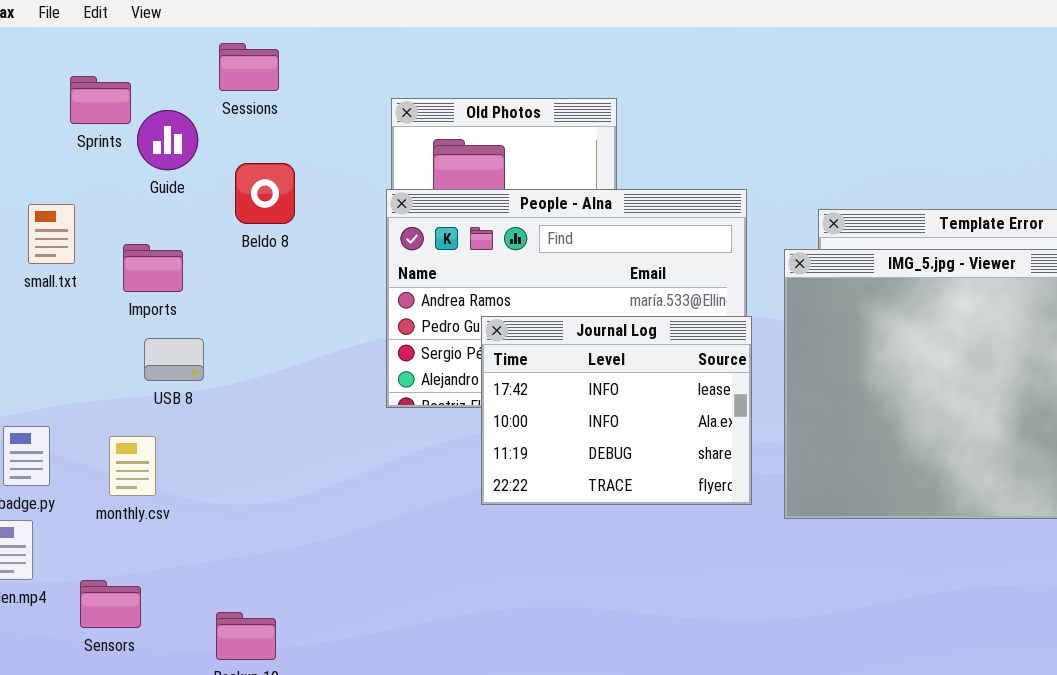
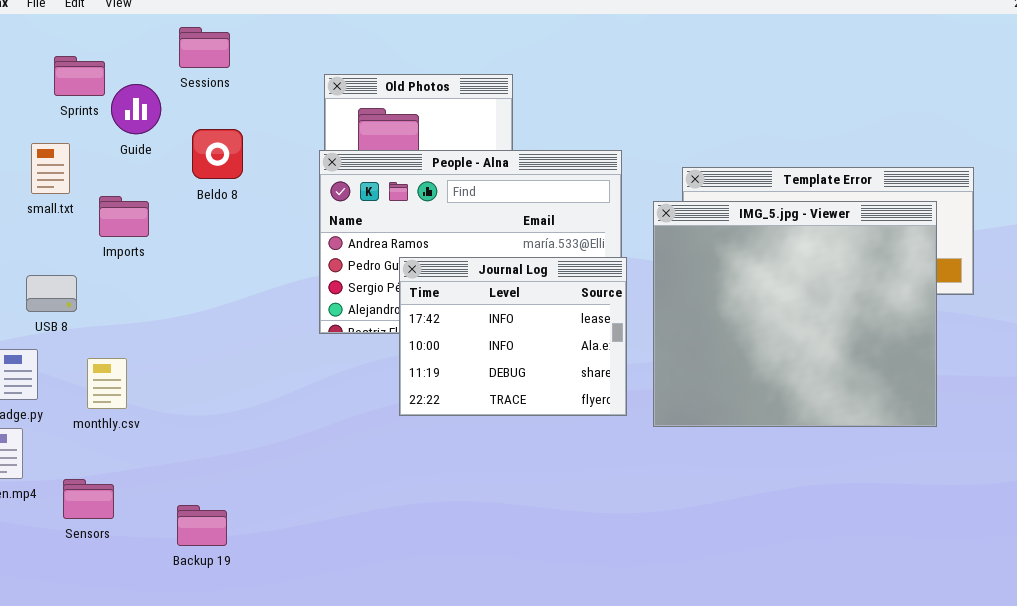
small.txt: [28,204,75,264] -> [31,143,70,194], moved
USB 8: [144,338,204,381] -> [26,275,77,312], moved

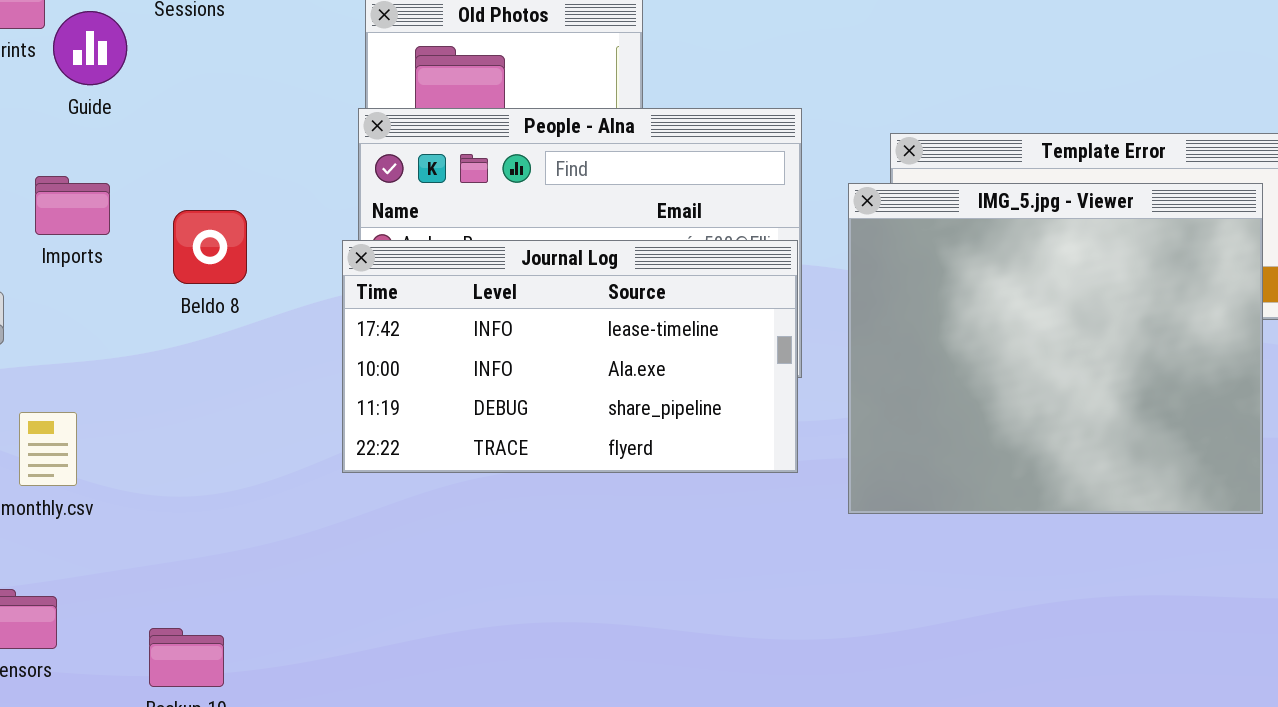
Beldo 8: [192,129,243,179] -> [173,210,247,284], moved
Journal Log: [399,257,627,416] -> [342,240,798,473], moved, resized

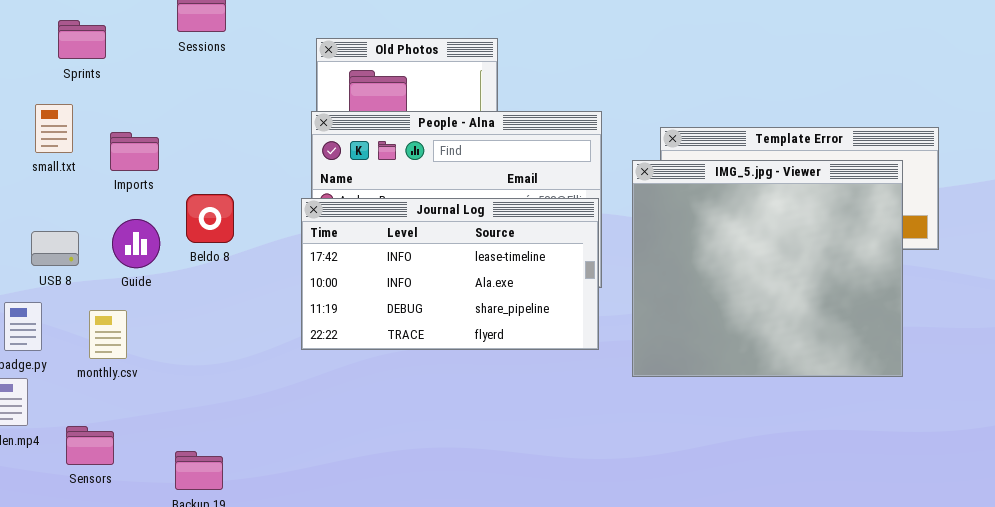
Guide: [53,11,127,85] -> [112,219,160,268], moved
Imports: [35,176,110,235] -> [110,132,159,171], moved
Beldo 8: [173,210,247,284] -> [186,194,234,243], moved

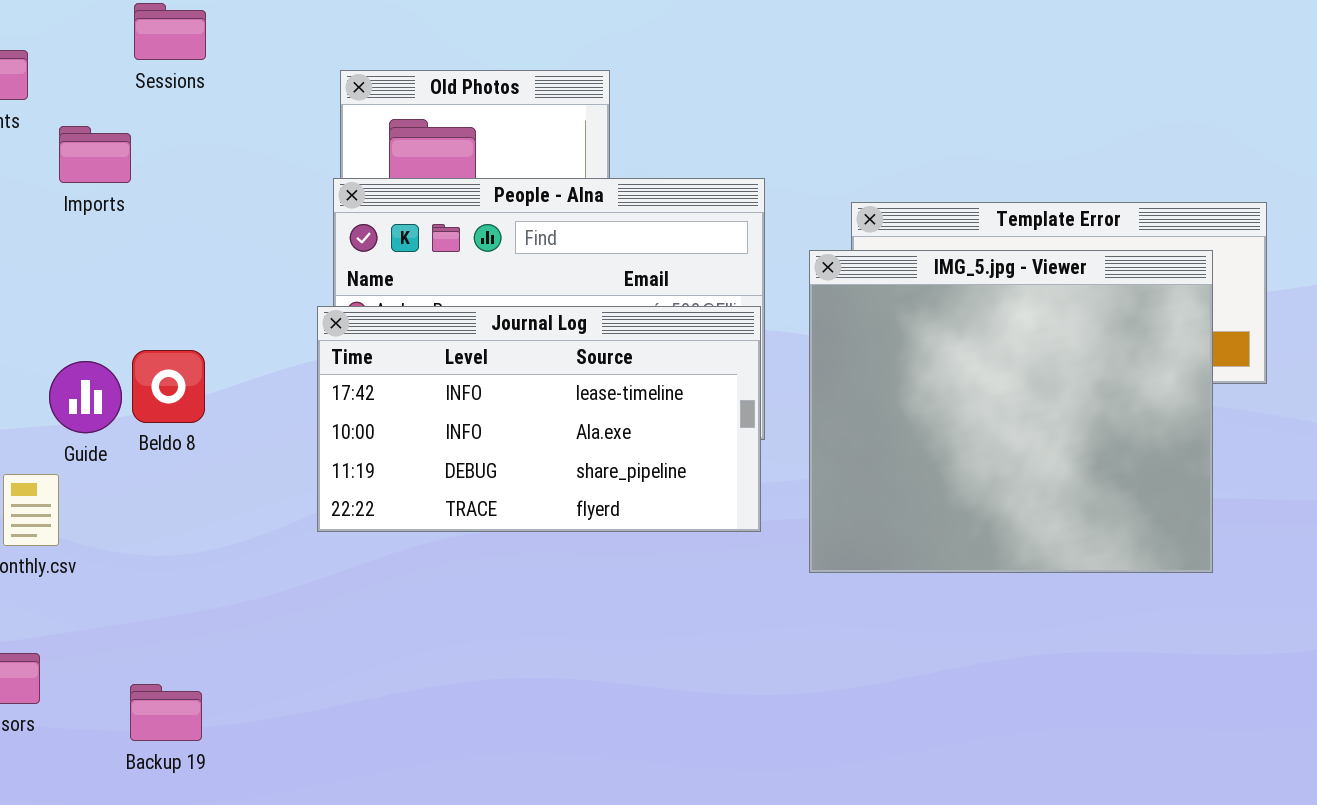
Imports: [110,132,159,171] -> [59,126,131,183], moved
Beldo 8: [186,194,234,243] -> [132,350,205,423], moved
Guide: [112,219,160,268] -> [49,361,122,433], moved

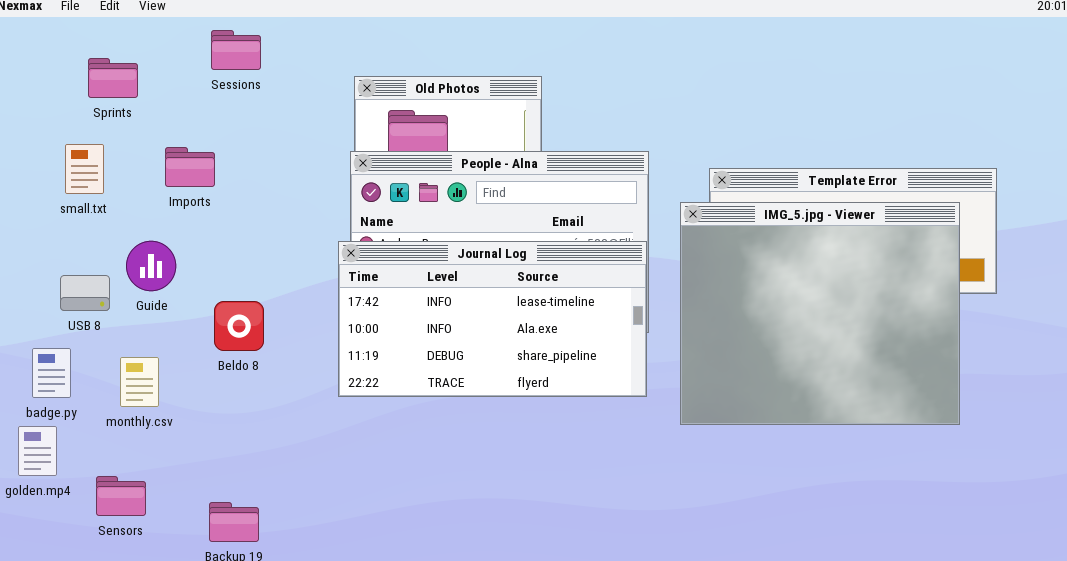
Imports: [59,126,131,183] -> [165,147,215,187], moved
Beldo 8: [132,350,205,423] -> [214,301,264,351], moved
Guide: [49,361,122,433] -> [126,241,176,291], moved

